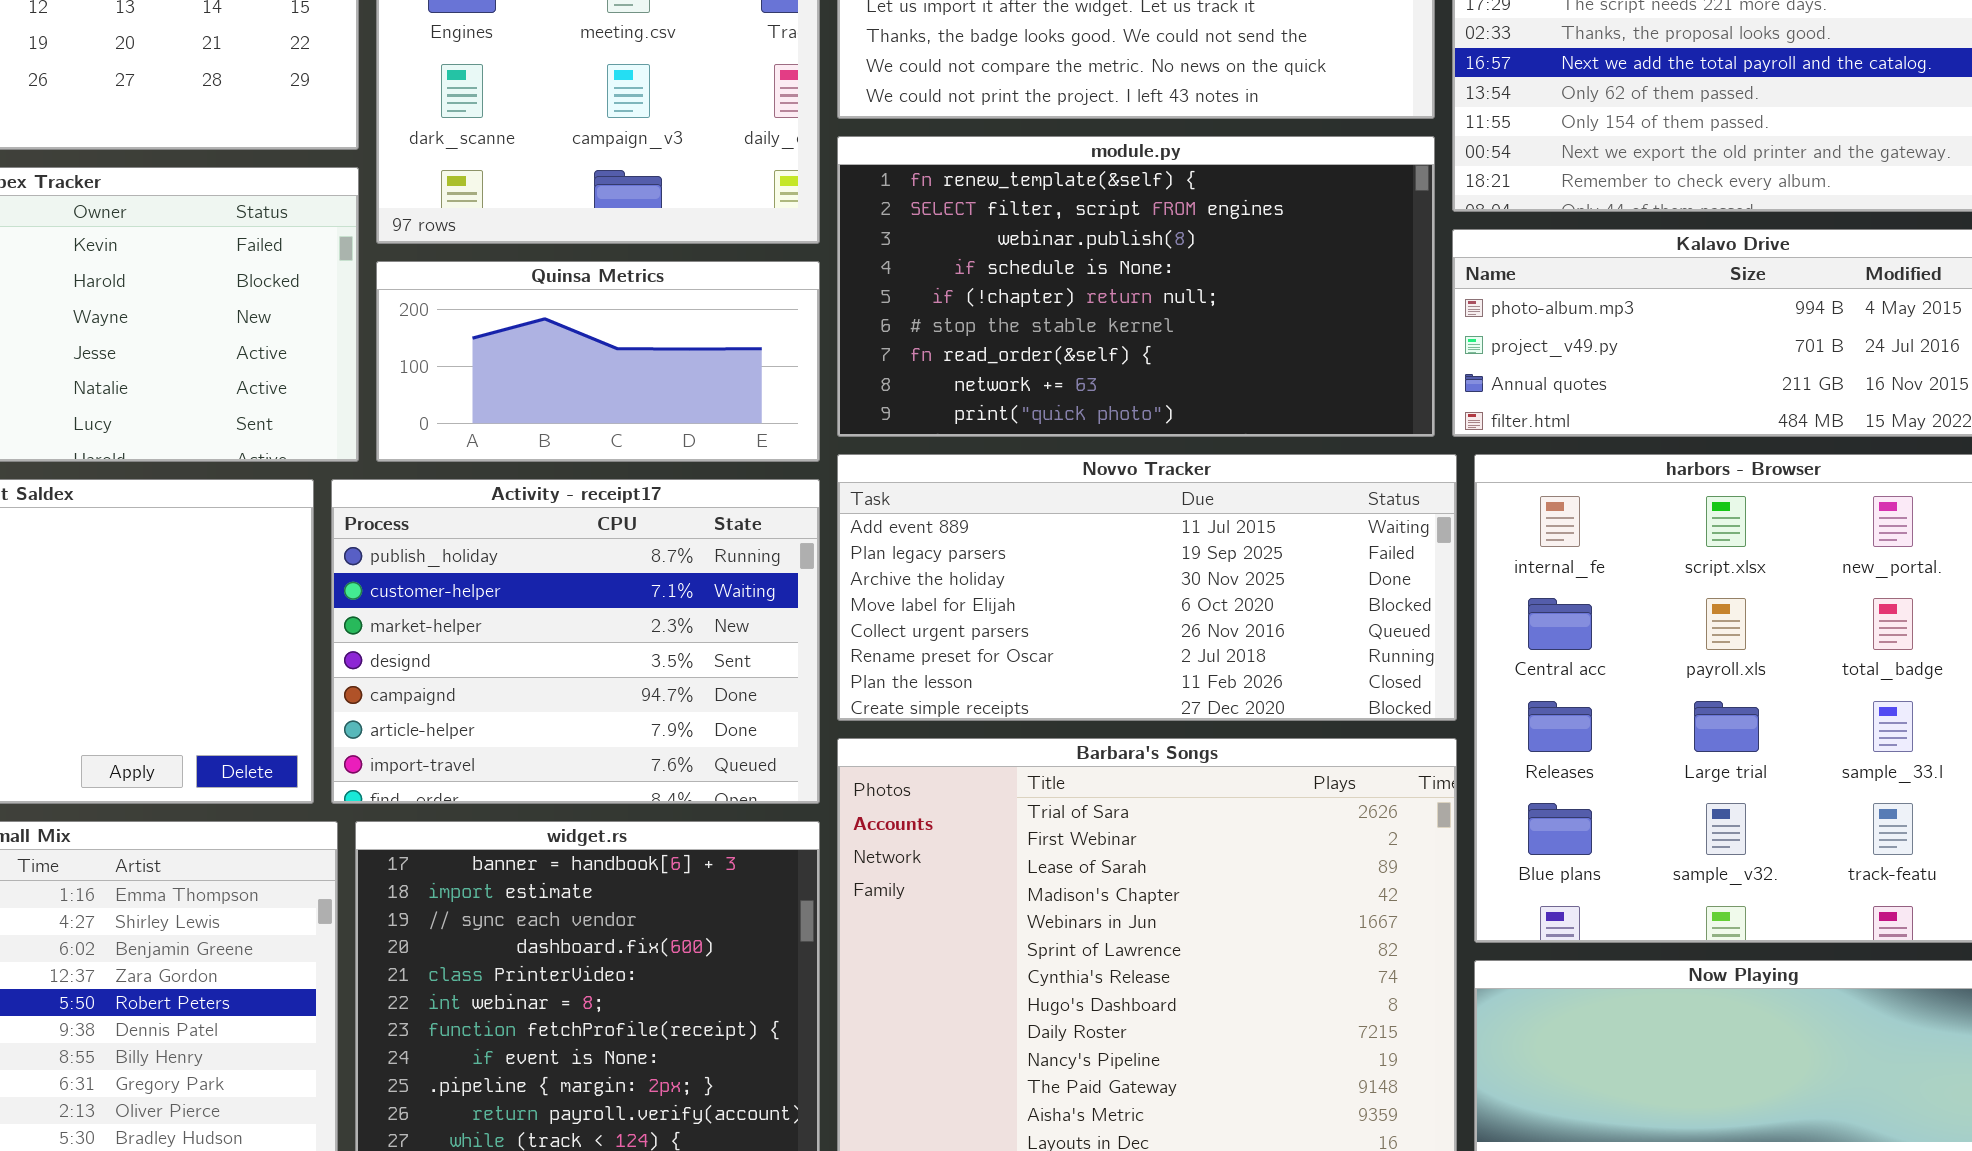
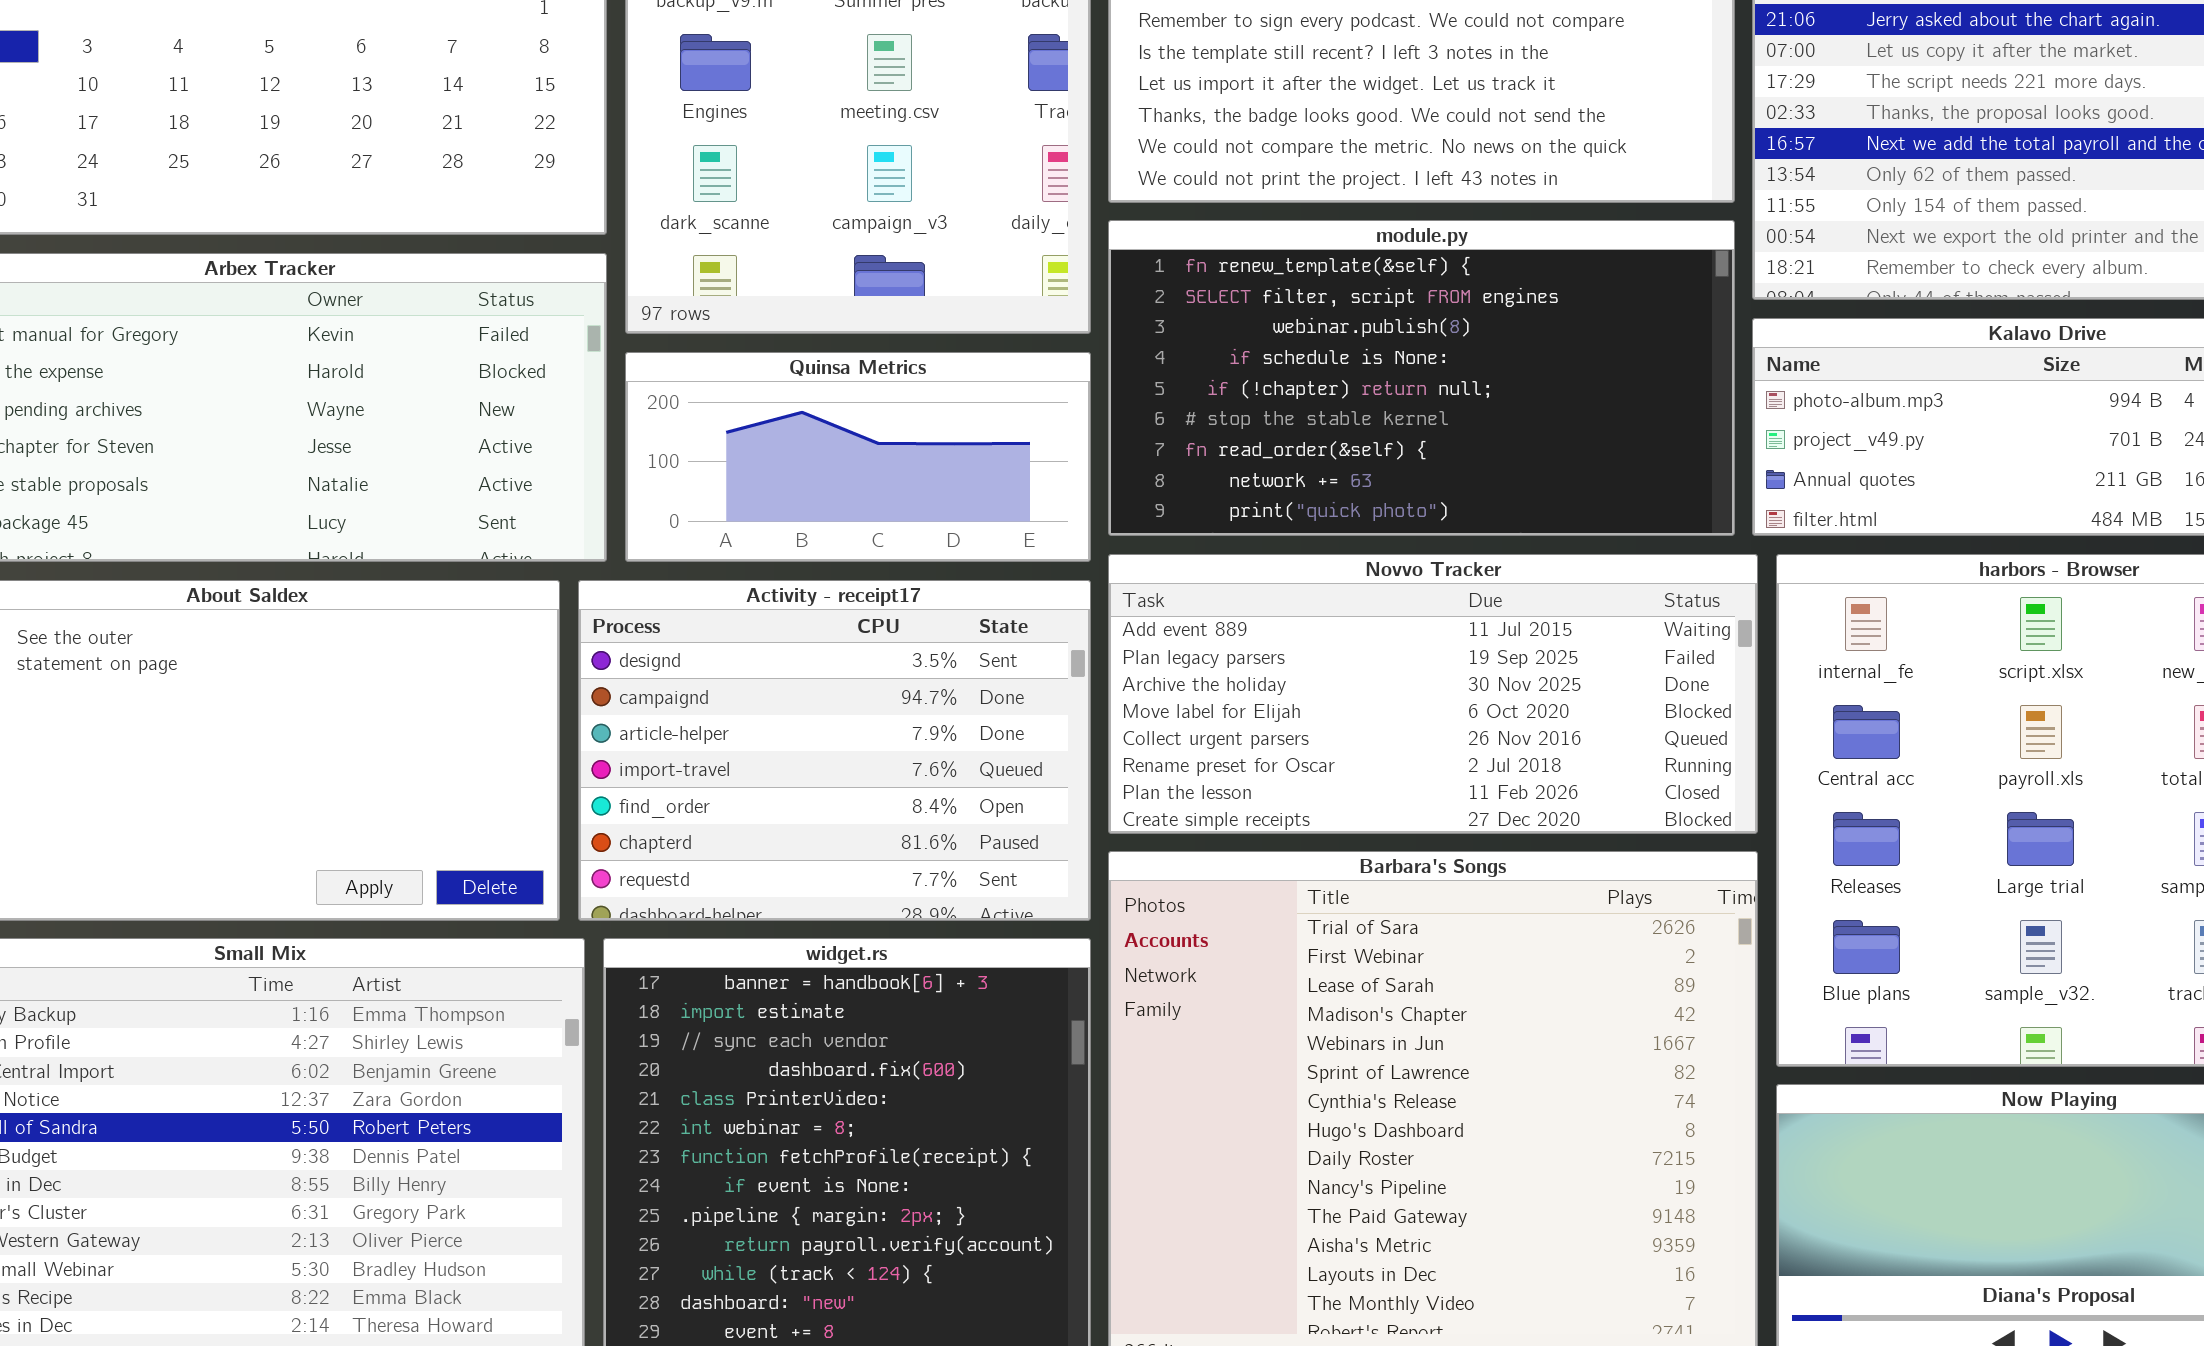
Activity - receipt17: [331,479,820,804] -> [578,580,1091,921], scrolled down 3 rows

